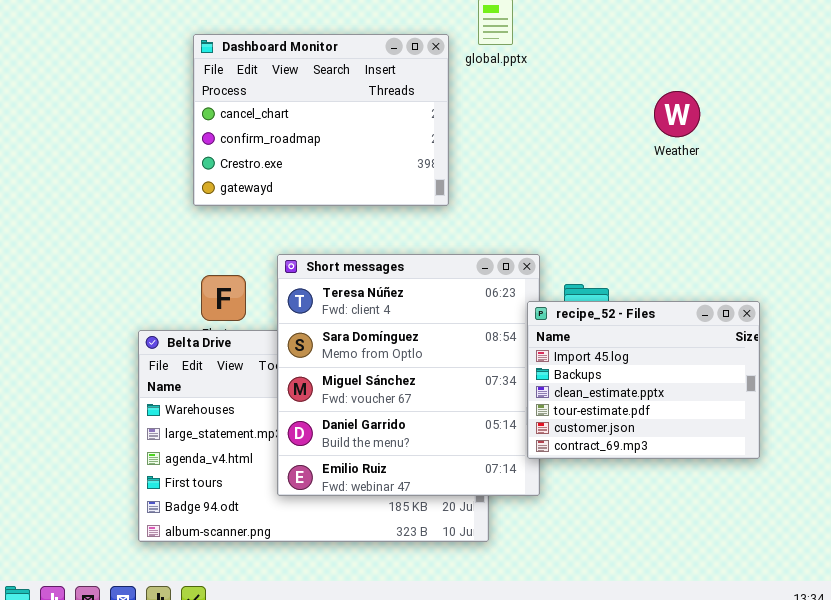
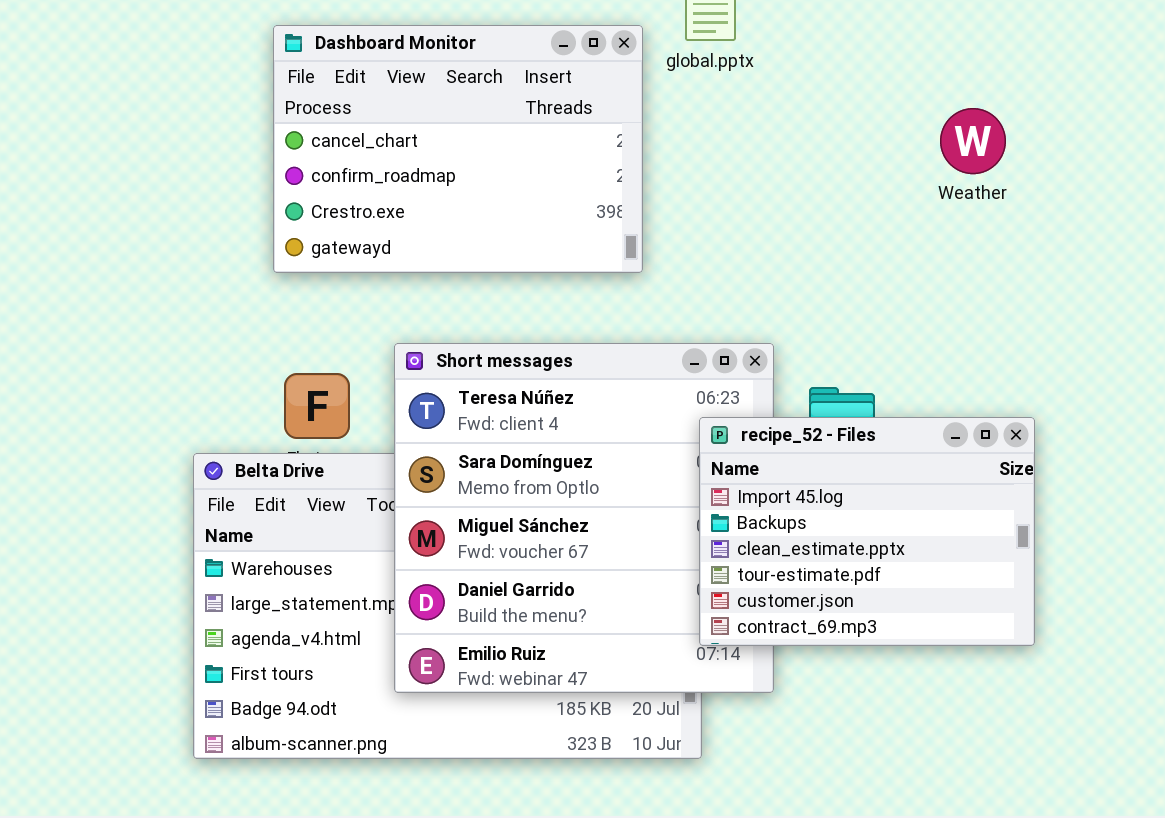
recipe_52 - Files: [527,301,760,459] -> [699,417,1035,646], moved

